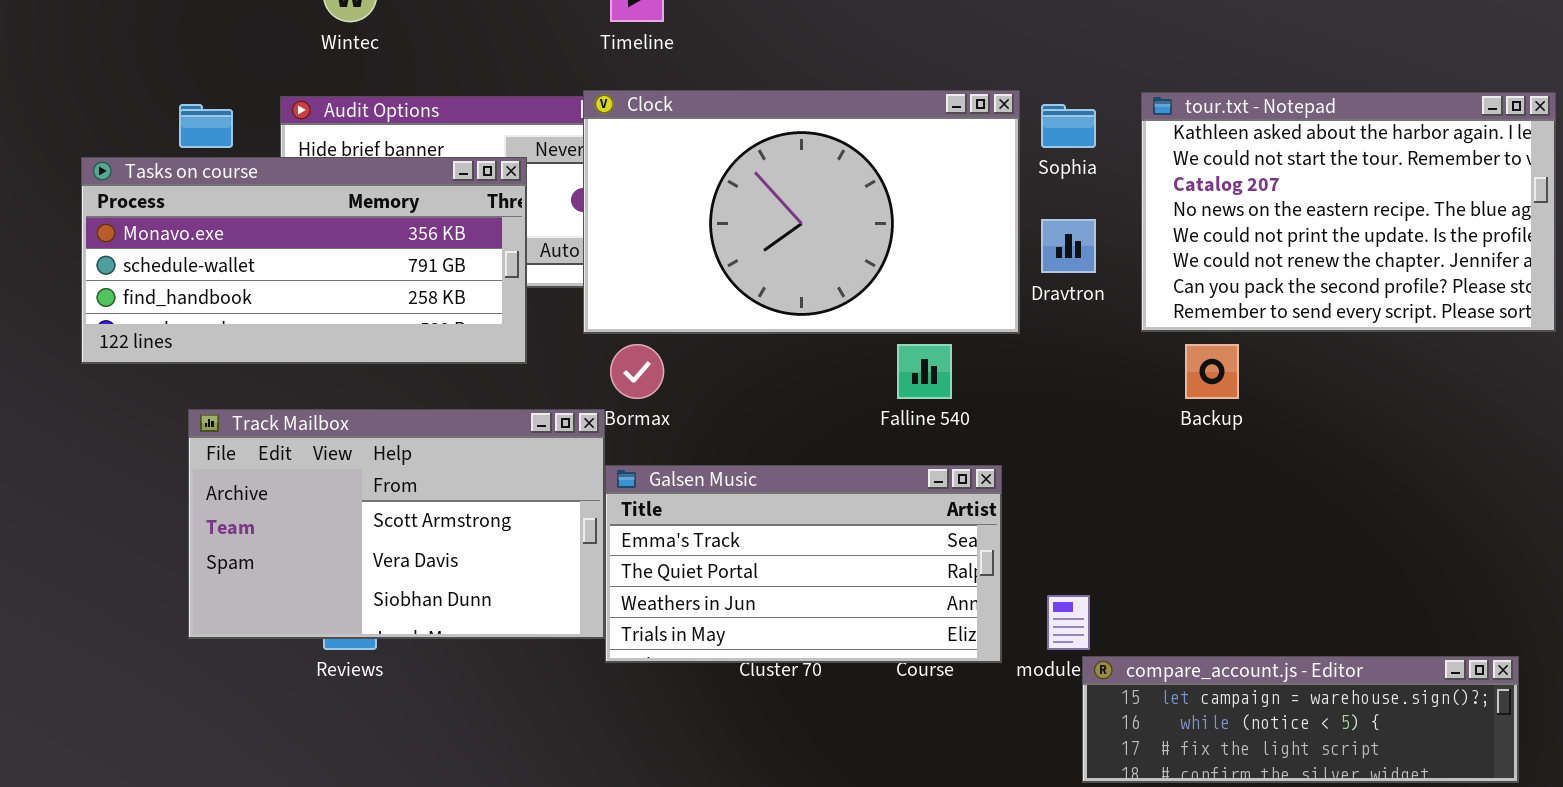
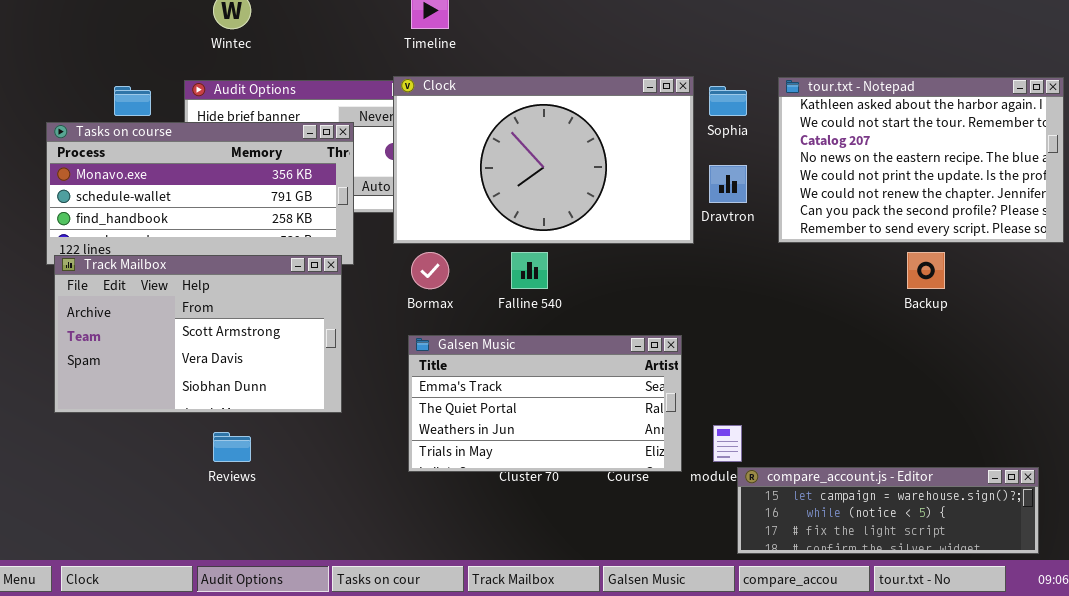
Falline 540: [897,344,952,399] -> [511,252,548,289], moved
Backup: [1185,344,1239,399] -> [907,252,945,289], moved
Track Mailbox: [188,409,605,639] -> [54,255,342,413], moved

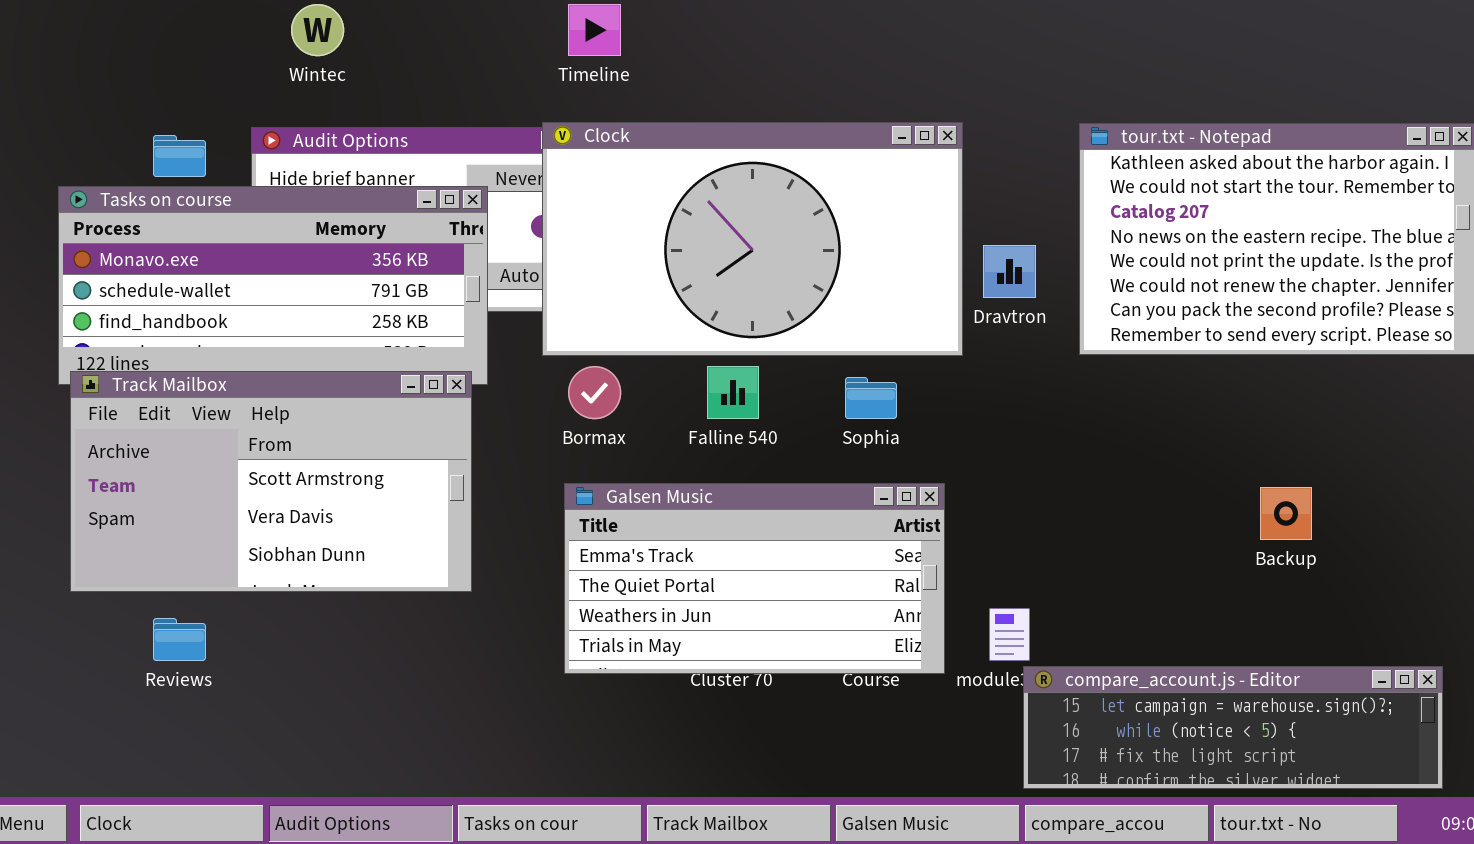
Sophia: [709,86,747,116] -> [845,377,897,419], moved
Backup: [907,252,945,289] -> [1260,487,1312,540], moved
Reviews: [213,432,251,462] -> [153,618,206,661], moved

